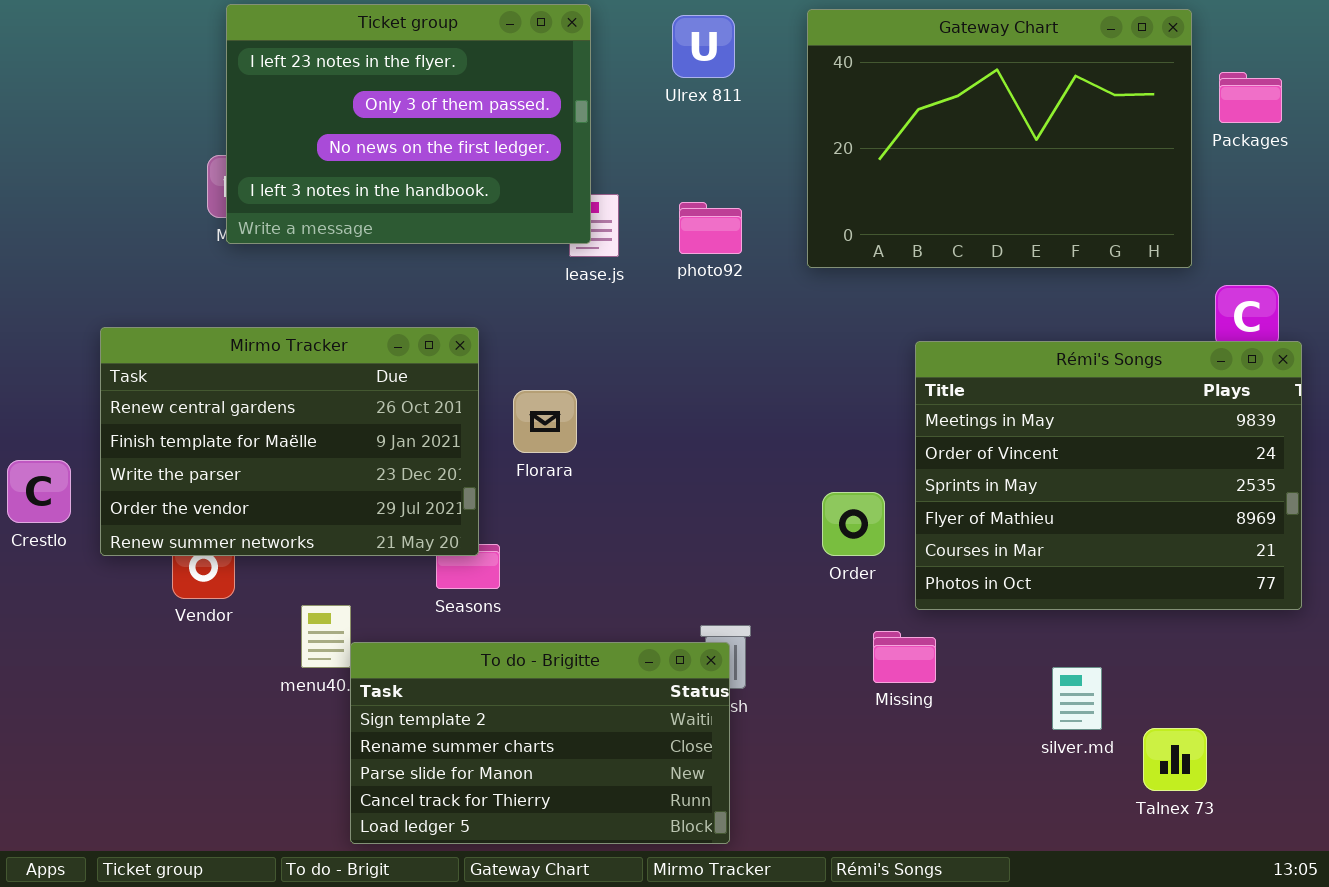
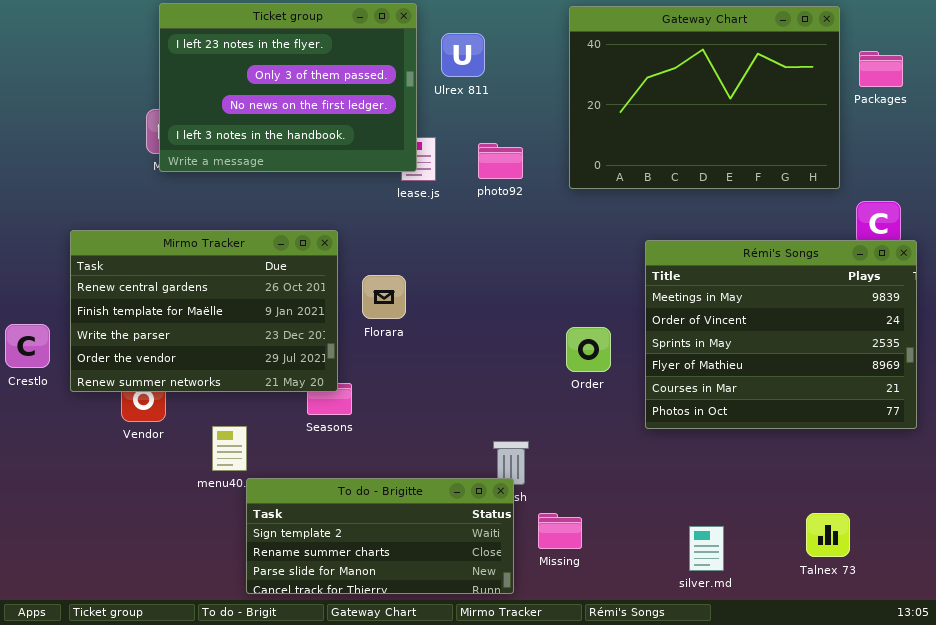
Ulrex 811: [672,15,735,78] -> [441,33,485,77], moved
Order: [822,492,885,556] -> [566,327,611,372], moved
Missing: [873,631,936,683] -> [538,513,582,549], moved
To do - Brigitte: [350,642,730,844] -> [246,478,514,594], resized
silver.md: [1052,667,1102,730] -> [689,526,724,571], moved

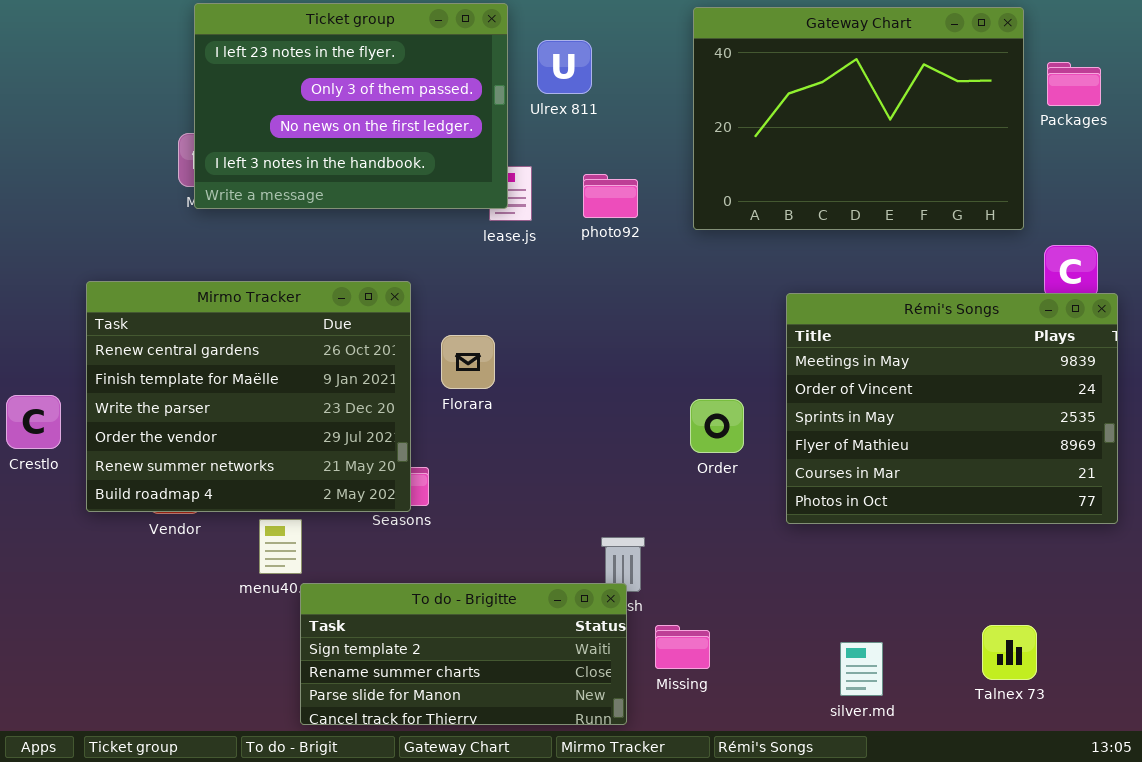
Mirmo Tracker: [70,230,338,392] -> [86,281,411,512], resized

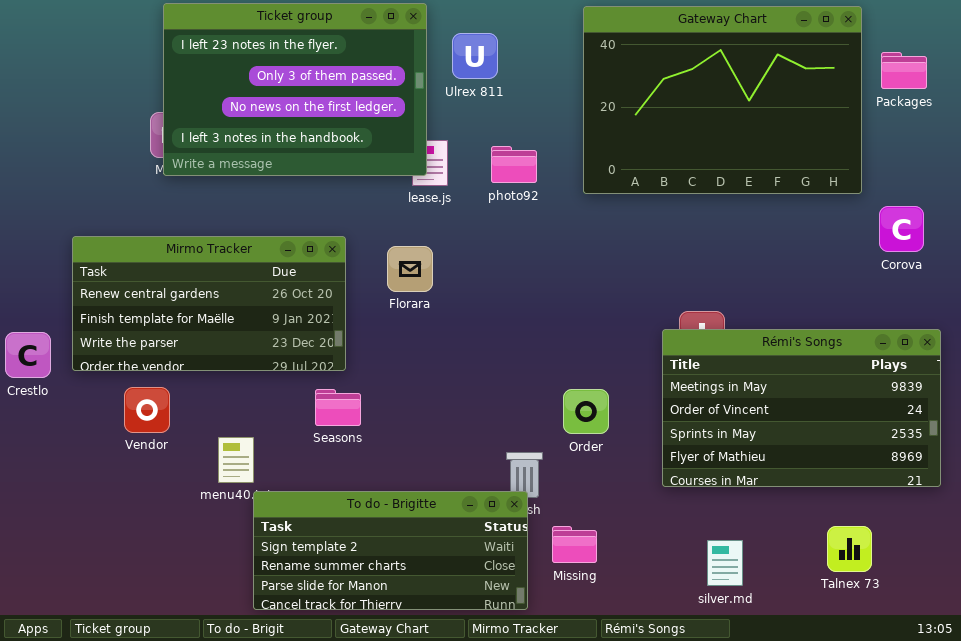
Mirmo Tracker: [86,281,411,512] -> [72,236,346,371], resized
Rémi's Songs: [786,293,1118,524] -> [662,329,941,487], moved, resized
Florara: [441,335,495,389] -> [387,246,433,292], moved
Order: [690,399,744,453] -> [563,389,609,434], moved

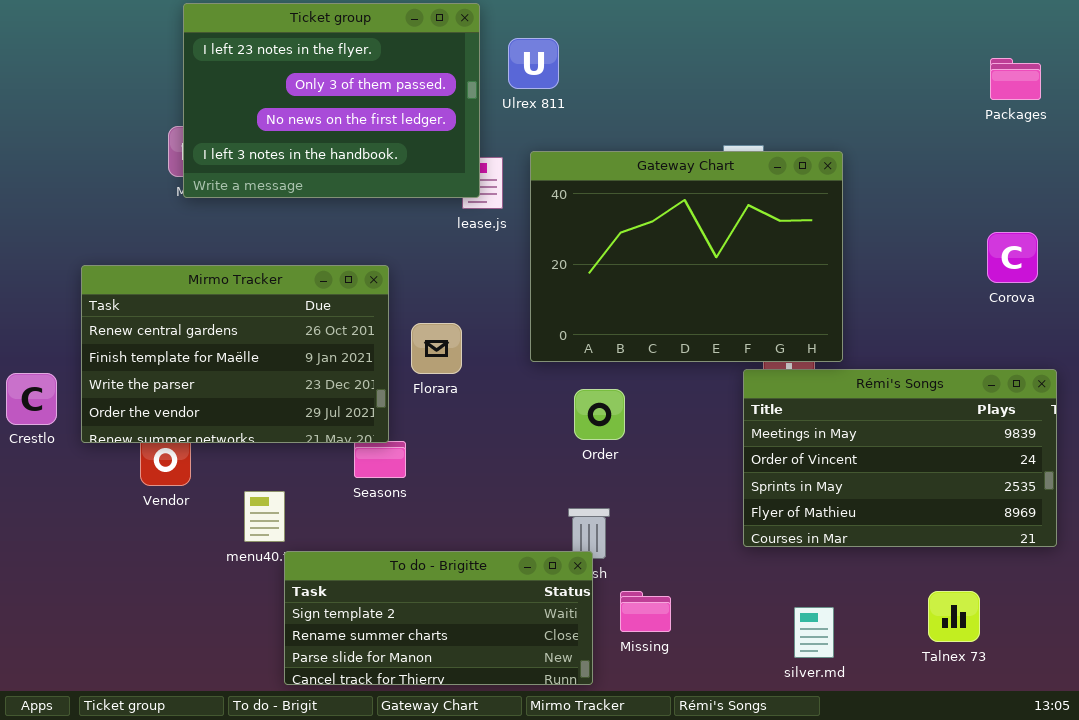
Gateway Chart: [583,6,862,194] -> [530,151,843,362], moved
Mirmo Tracker: [72,236,346,371] -> [81,265,389,443], resized
Florara: [387,246,433,292] -> [411,323,462,374], moved
Order: [563,389,609,434] -> [574,389,625,440], moved

